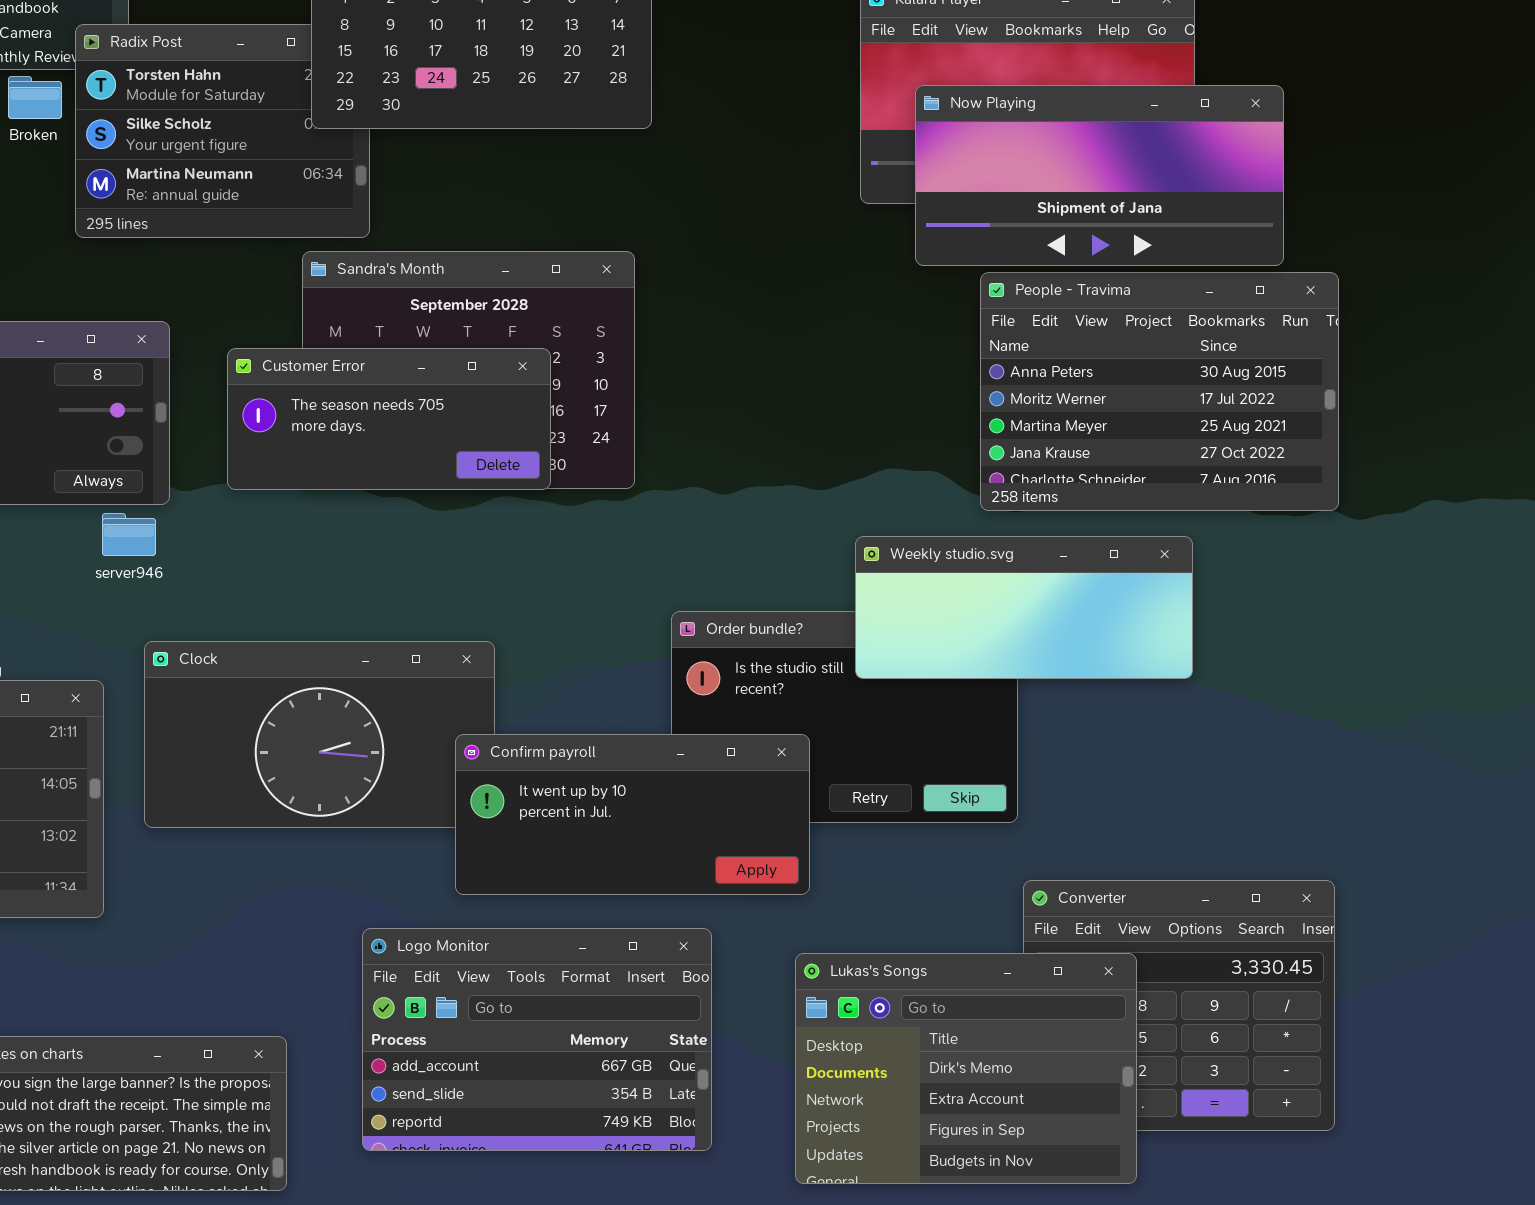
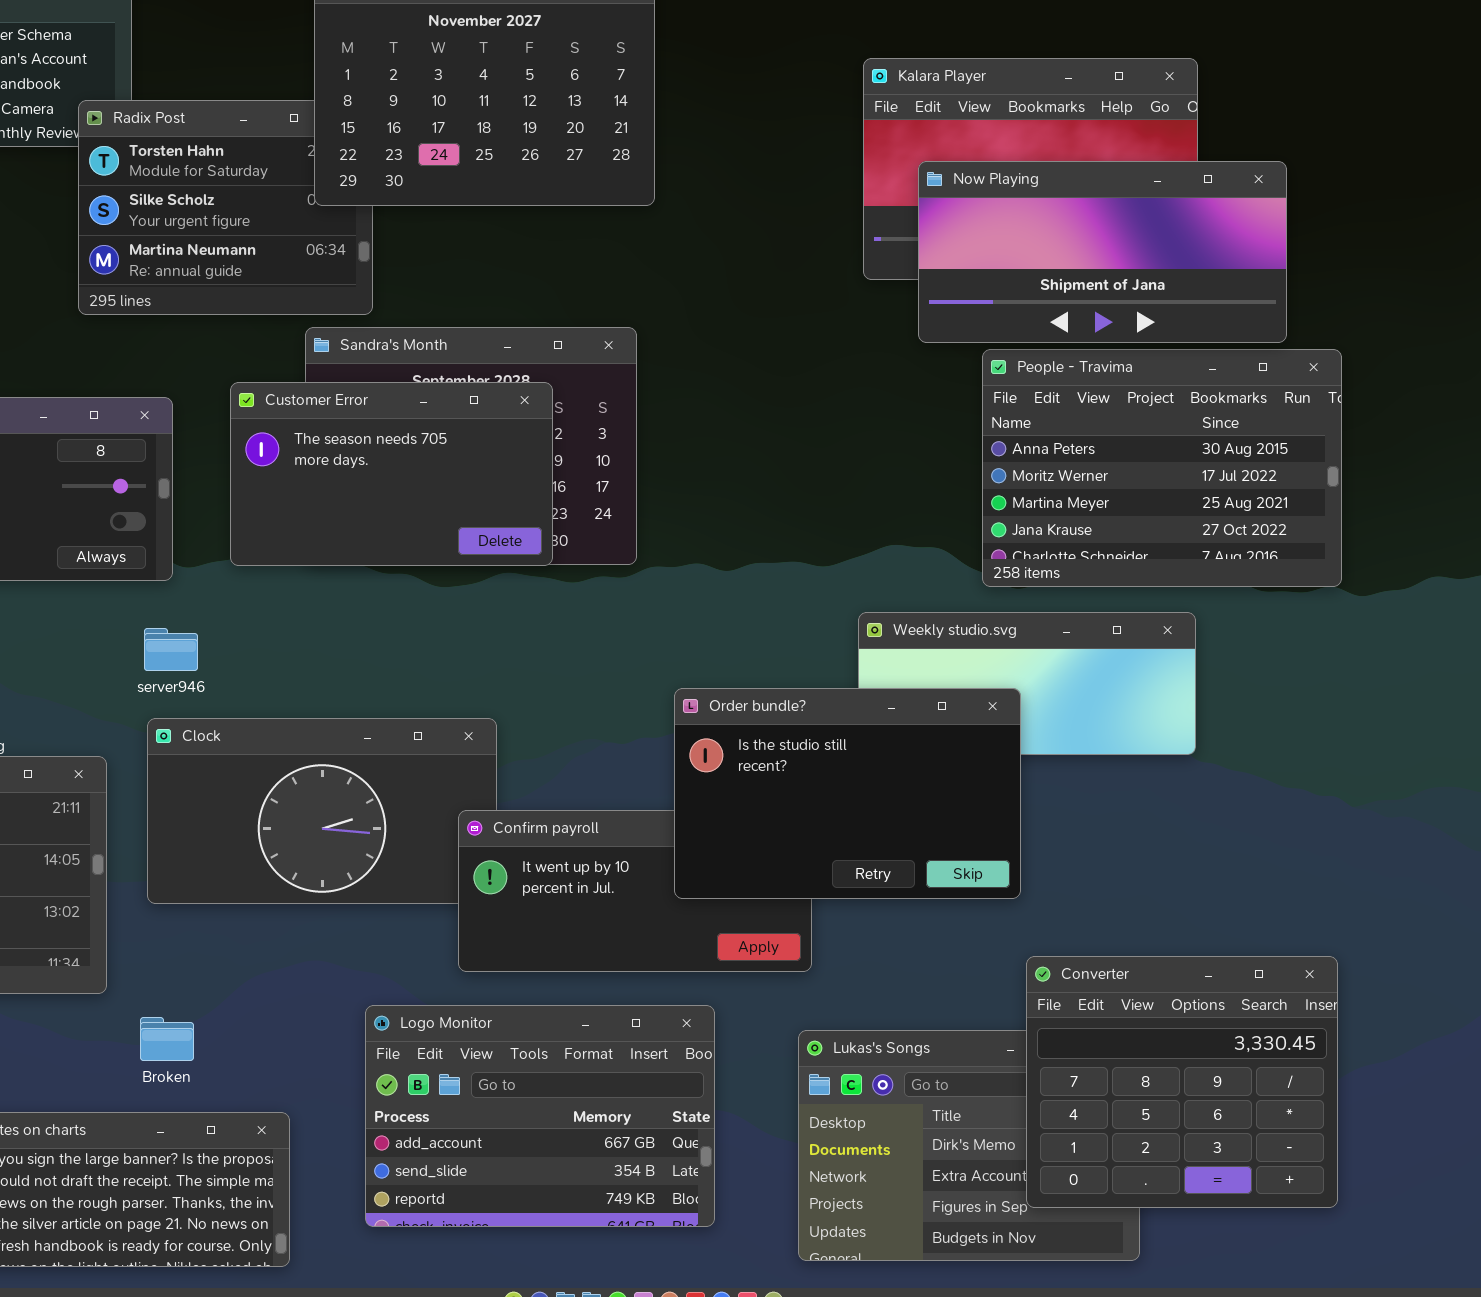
Broken: [8,76,62,119] -> [140,1017,194,1061], moved
Customer Error: [227,348,551,490] -> [230,382,553,566], resized
server946: [102,513,156,556] -> [144,628,198,671], moved
Order bundle?: [671,611,1018,823] -> [674,688,1021,899], raised
Converter: [1023,880,1335,1131] -> [1026,956,1338,1208], raised

